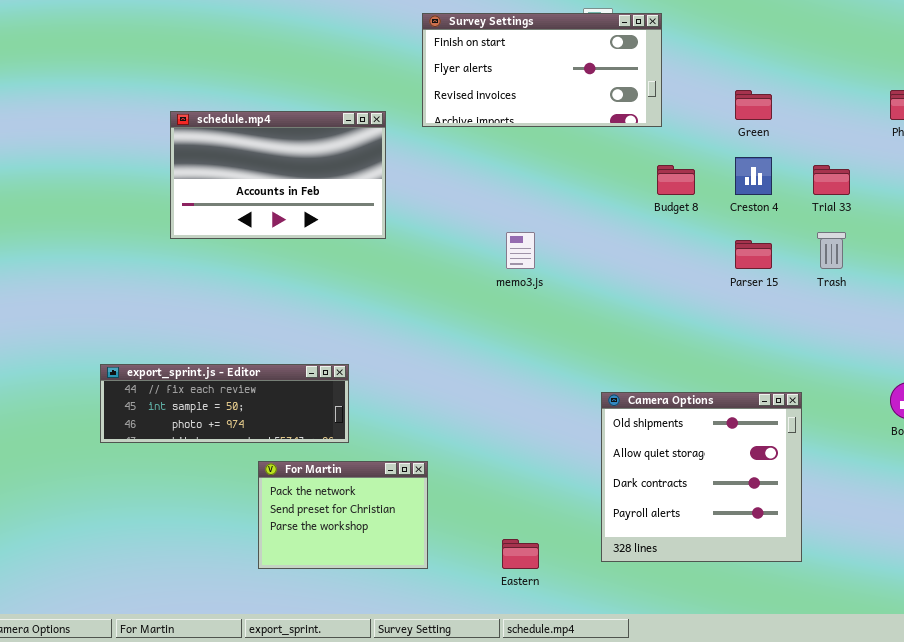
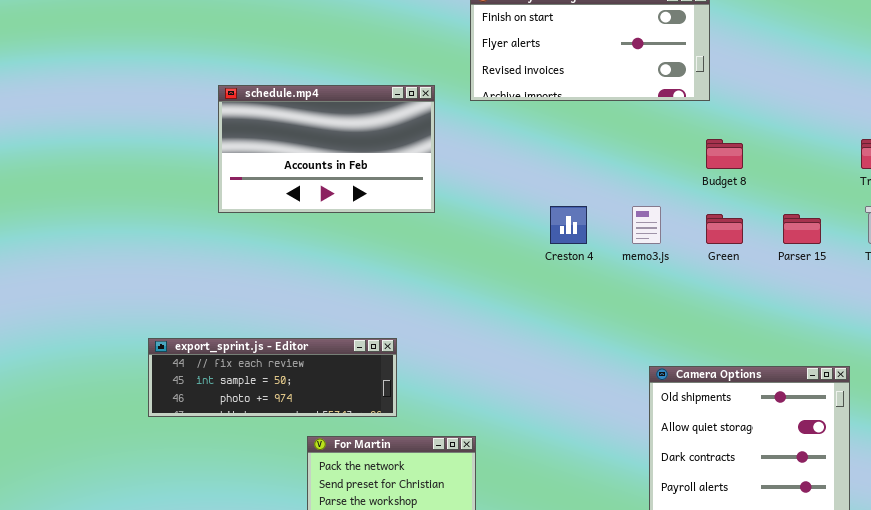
Green: [735,90,772,120] -> [706,214,743,244], moved
Creston 4: [735,157,772,195] -> [550,206,587,244], moved
memo3.js: [506,232,535,269] -> [632,206,661,244], moved

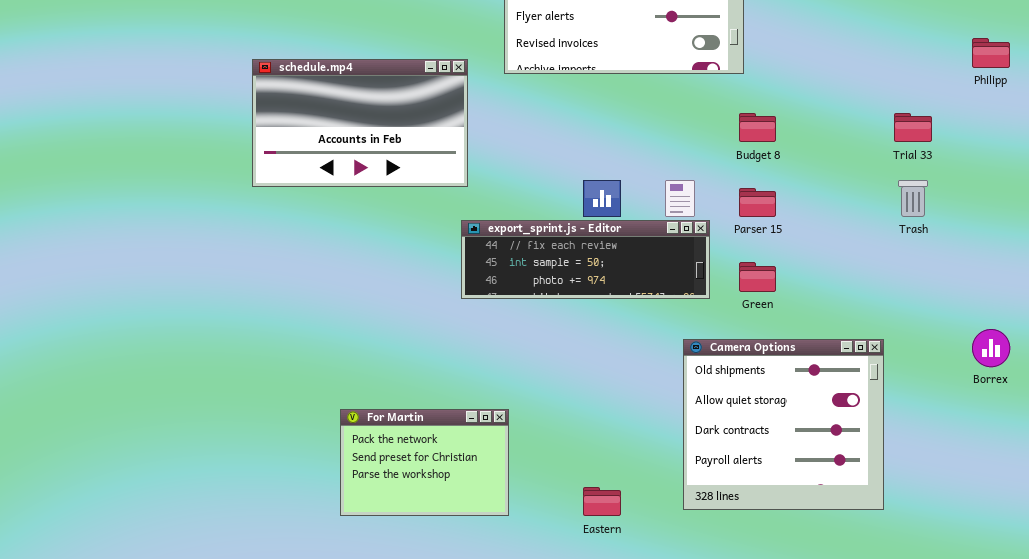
Green: [706,214,743,244] -> [739,262,776,292], moved
Parser 15: [783,214,821,244] -> [739,188,776,217], moved
export_sprint.js - Editor: [148,338,397,417] -> [461,220,710,299], moved

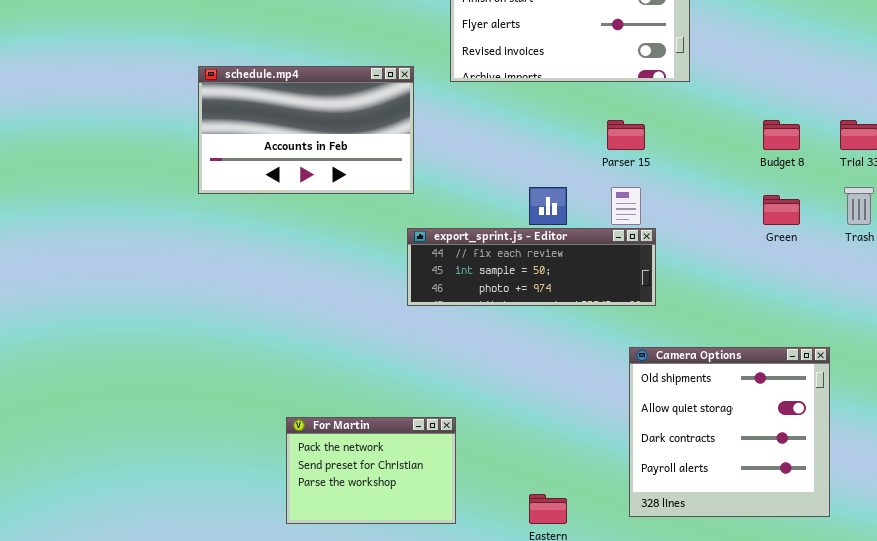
Budget 8: [739,113,776,142] -> [763,120,800,150], moved
Parser 15: [739,188,776,217] -> [607,120,645,150], moved
Green: [739,262,776,292] -> [763,195,800,225], moved

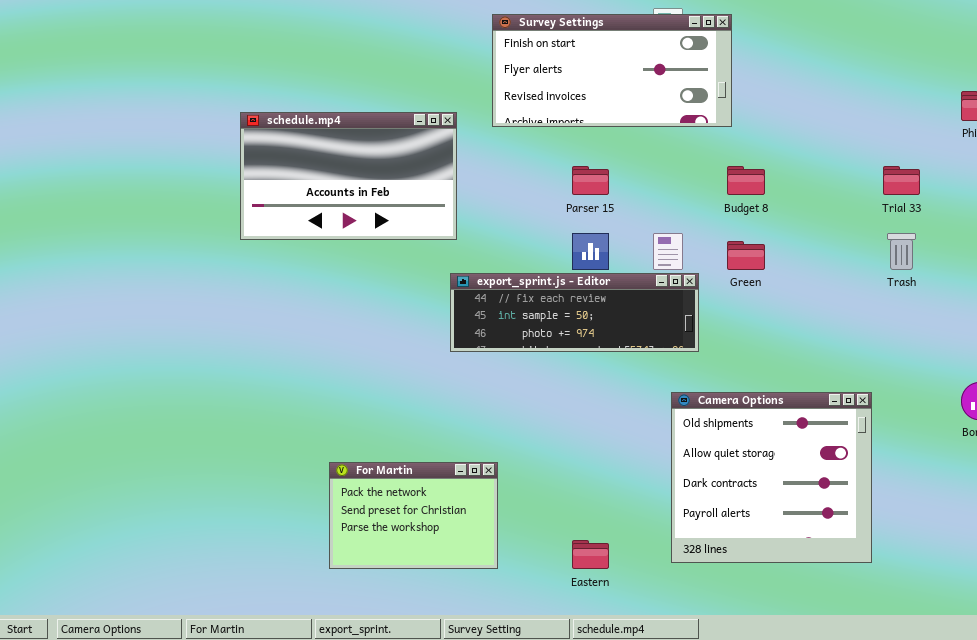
Parser 15: [607,120,645,150] -> [572,166,609,195], moved
Budget 8: [763,120,800,150] -> [727,166,765,195], moved
Green: [763,195,800,225] -> [727,241,765,270], moved

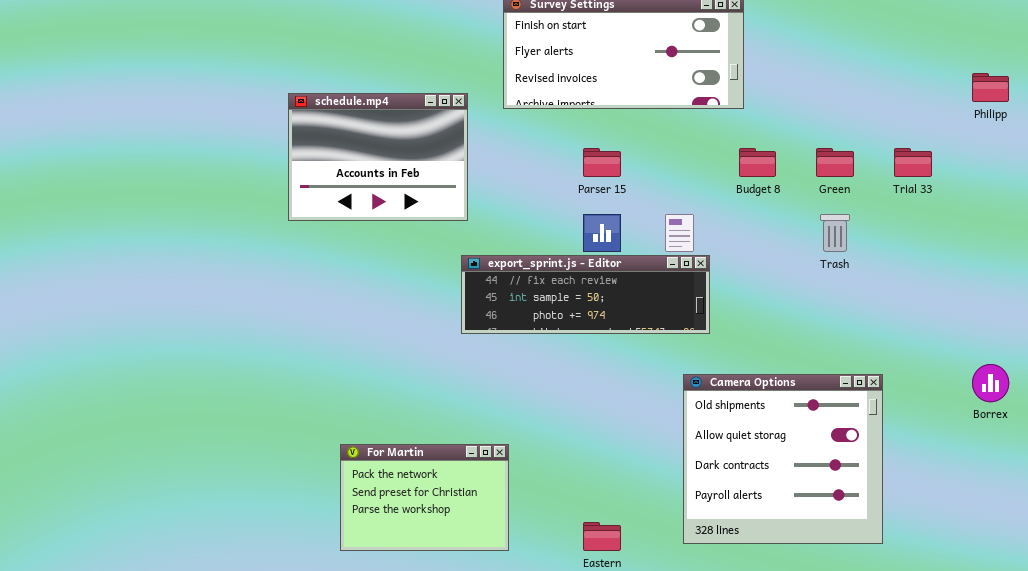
schedule.mp4: [240,112,457,240] -> [288,93,468,221], resized
Trash: [887,233,916,270] -> [820,214,850,252], moved
Green: [727,241,765,270] -> [816,148,854,177], moved

